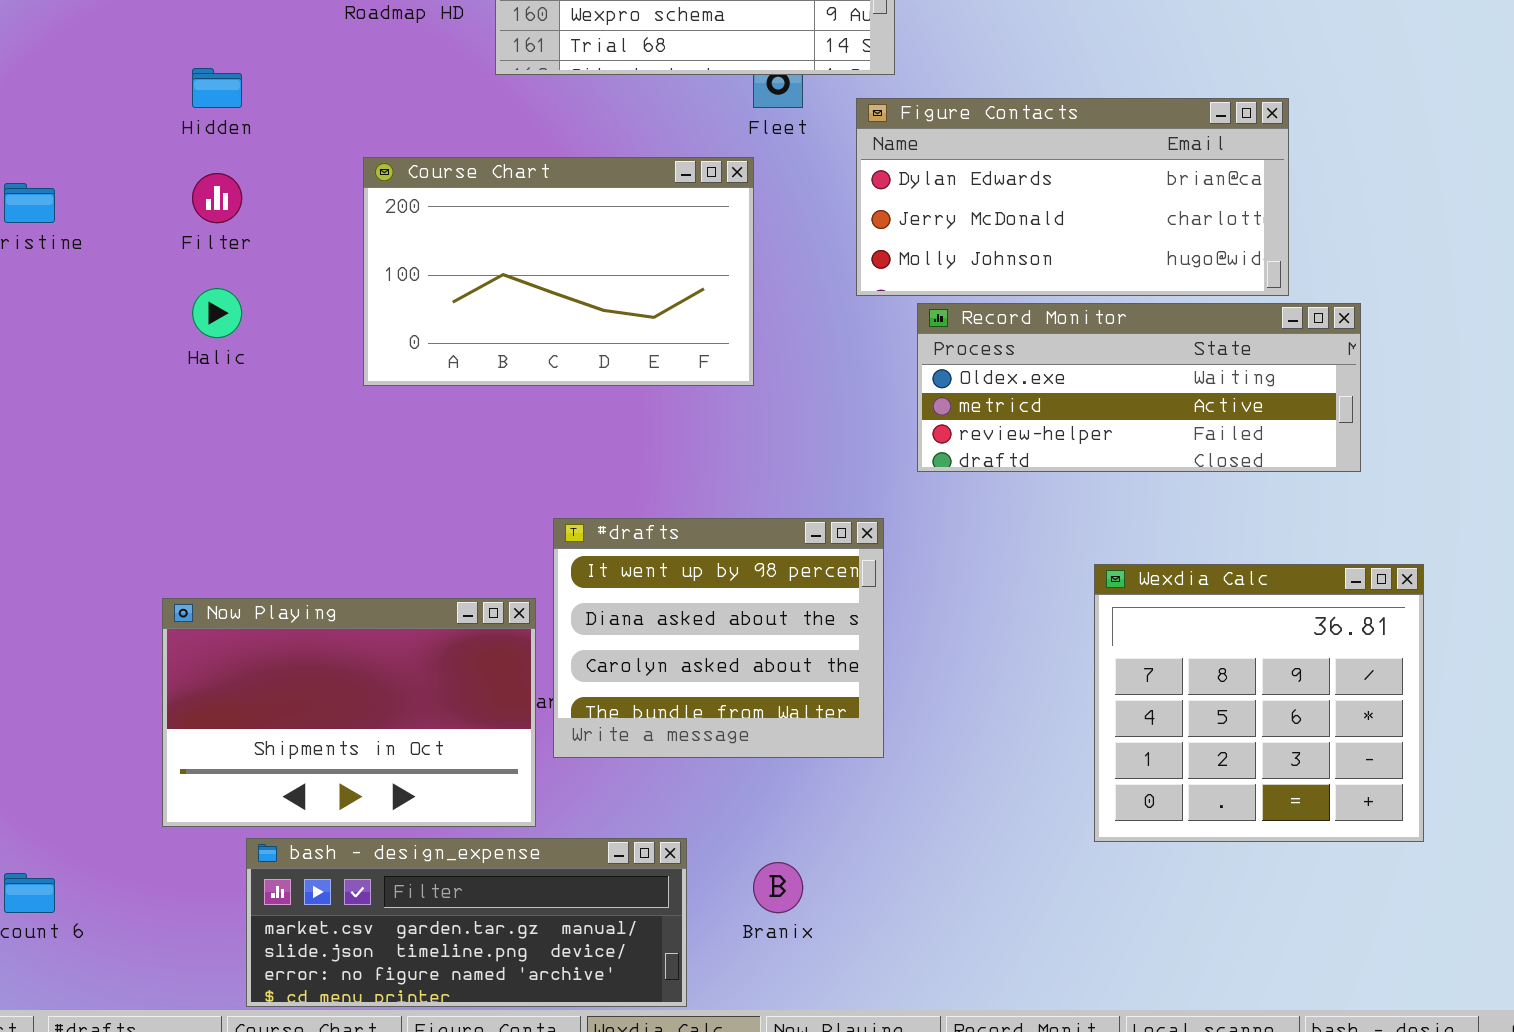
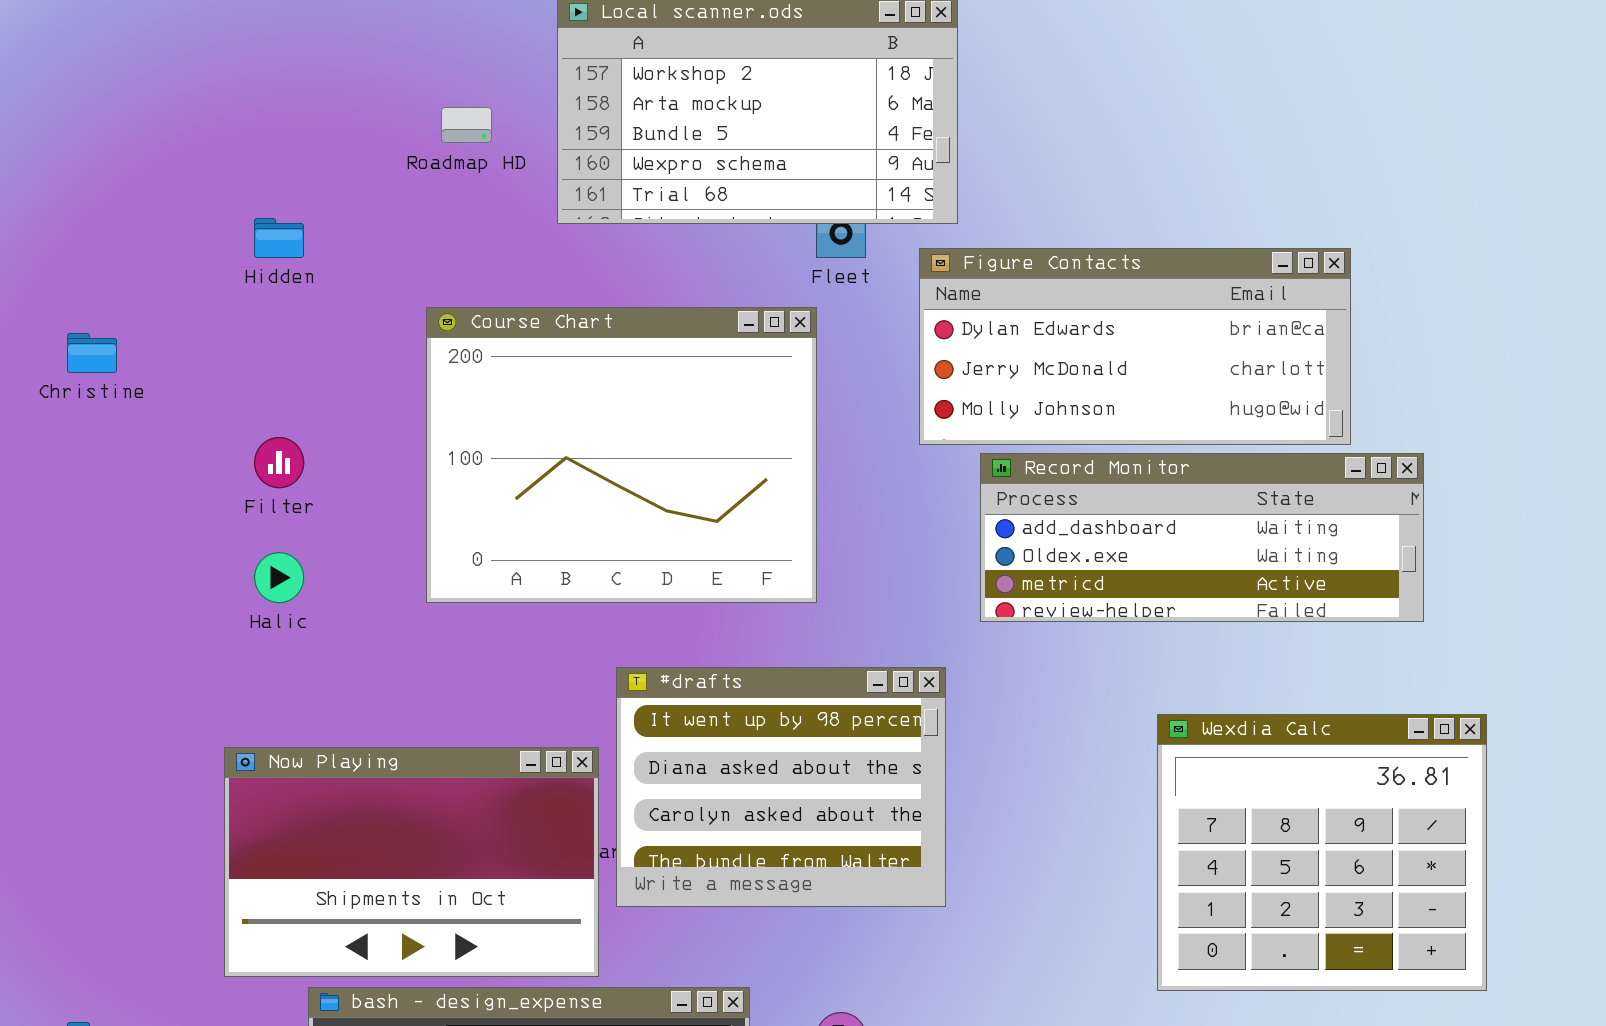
Course Chart: [363,157,754,386] -> [426,307,817,603], resized
Filter: [192,173,242,223] -> [254,437,304,488], moved
Halic: [192,288,242,338] -> [254,552,304,603], moved
Record Monitor: [917,303,1361,472] -> [980,453,1424,622], scrolled up 1 row

